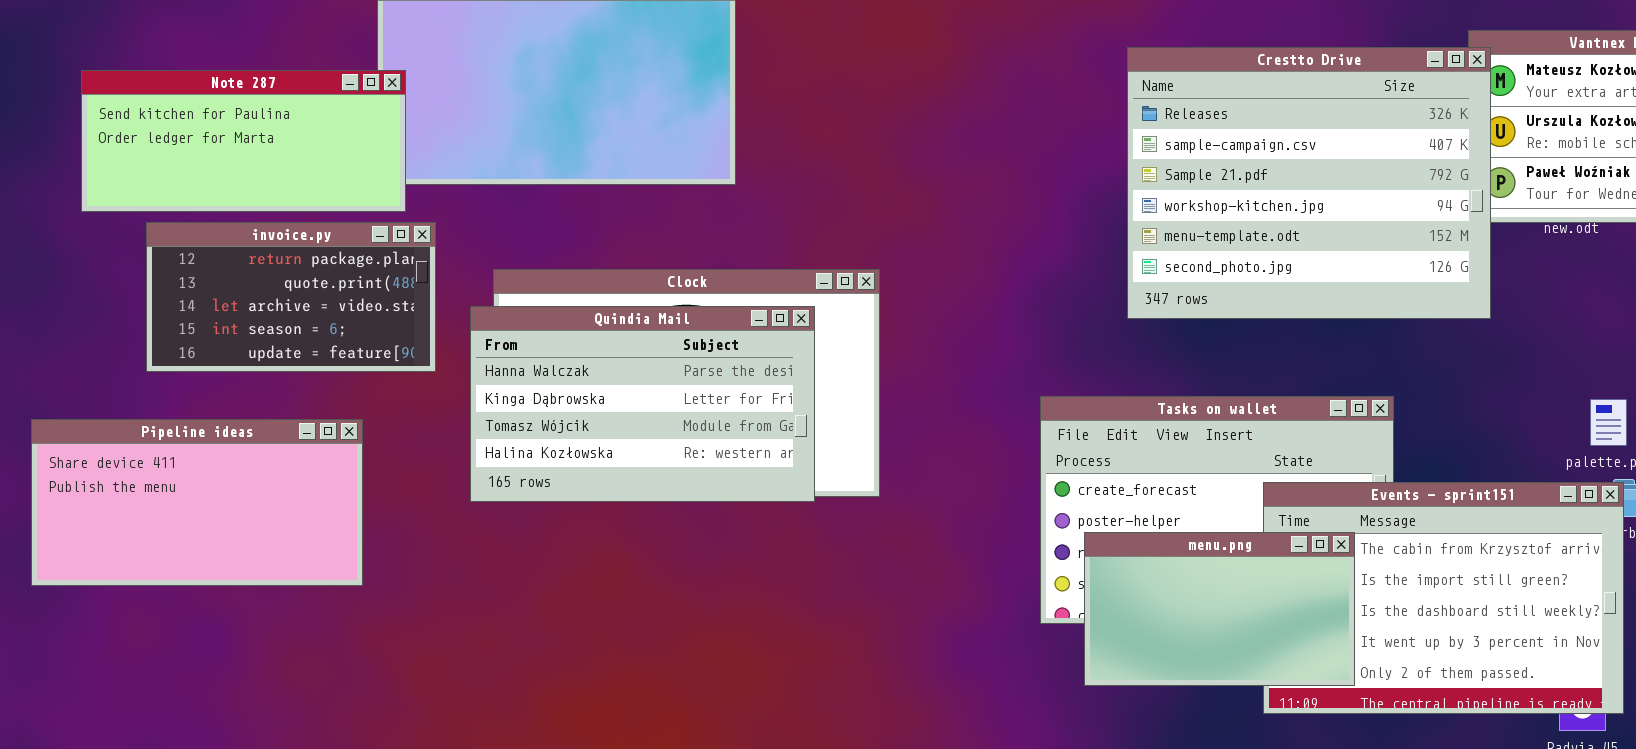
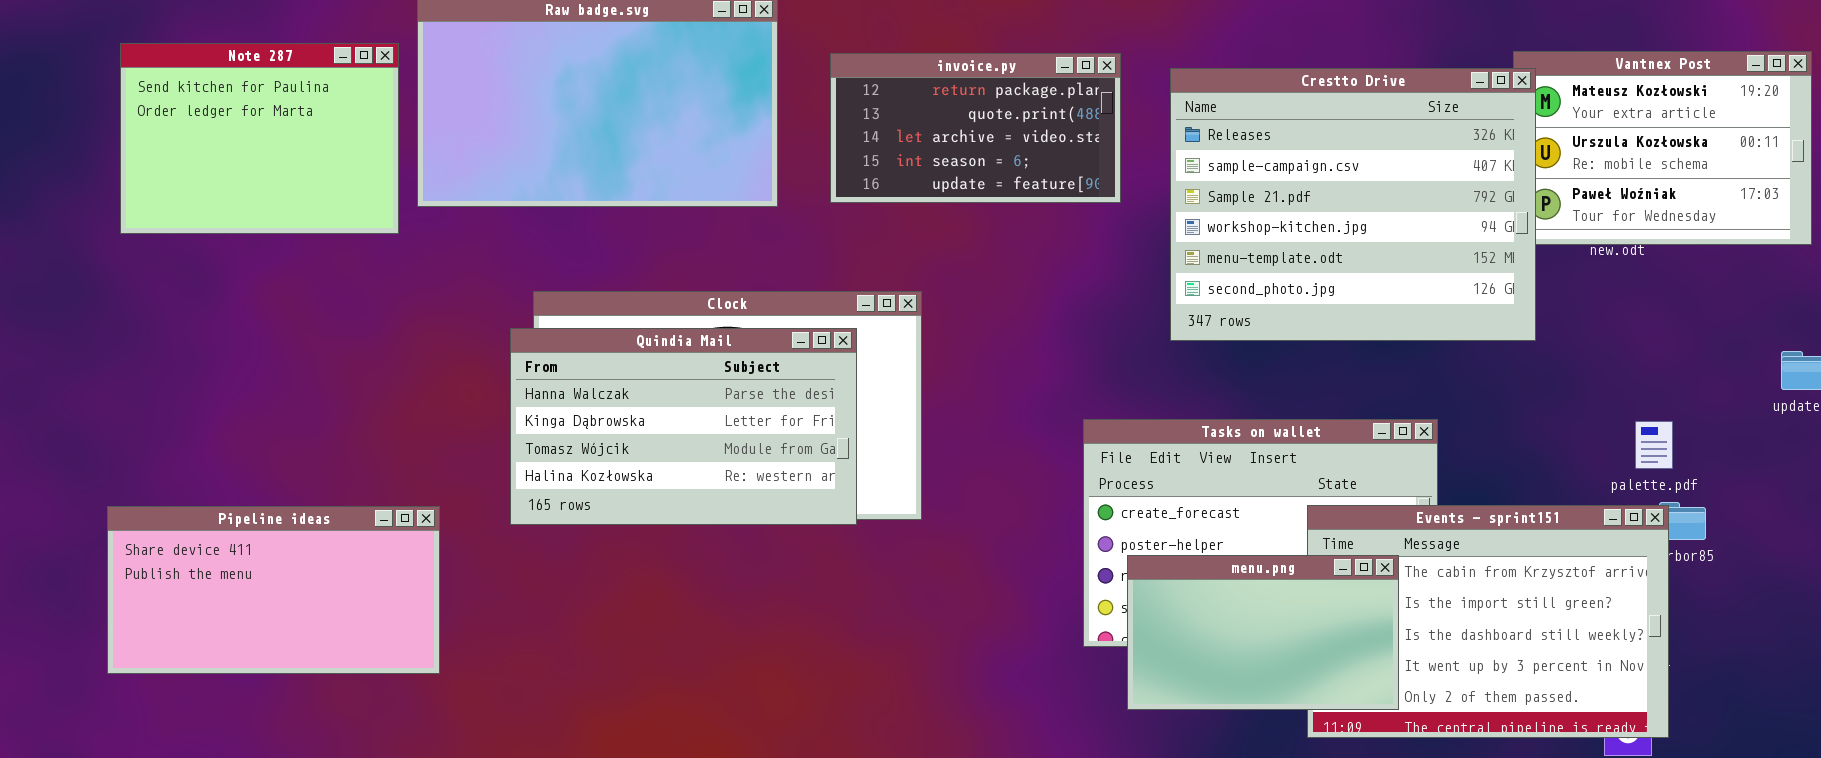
Note 287: [81,70,406,212] -> [120,43,399,234], resized
invoice.py: [146,222,436,372] -> [830,53,1121,203], moved
Pipeline ideas: [31,419,363,586] -> [107,506,440,674], moved

